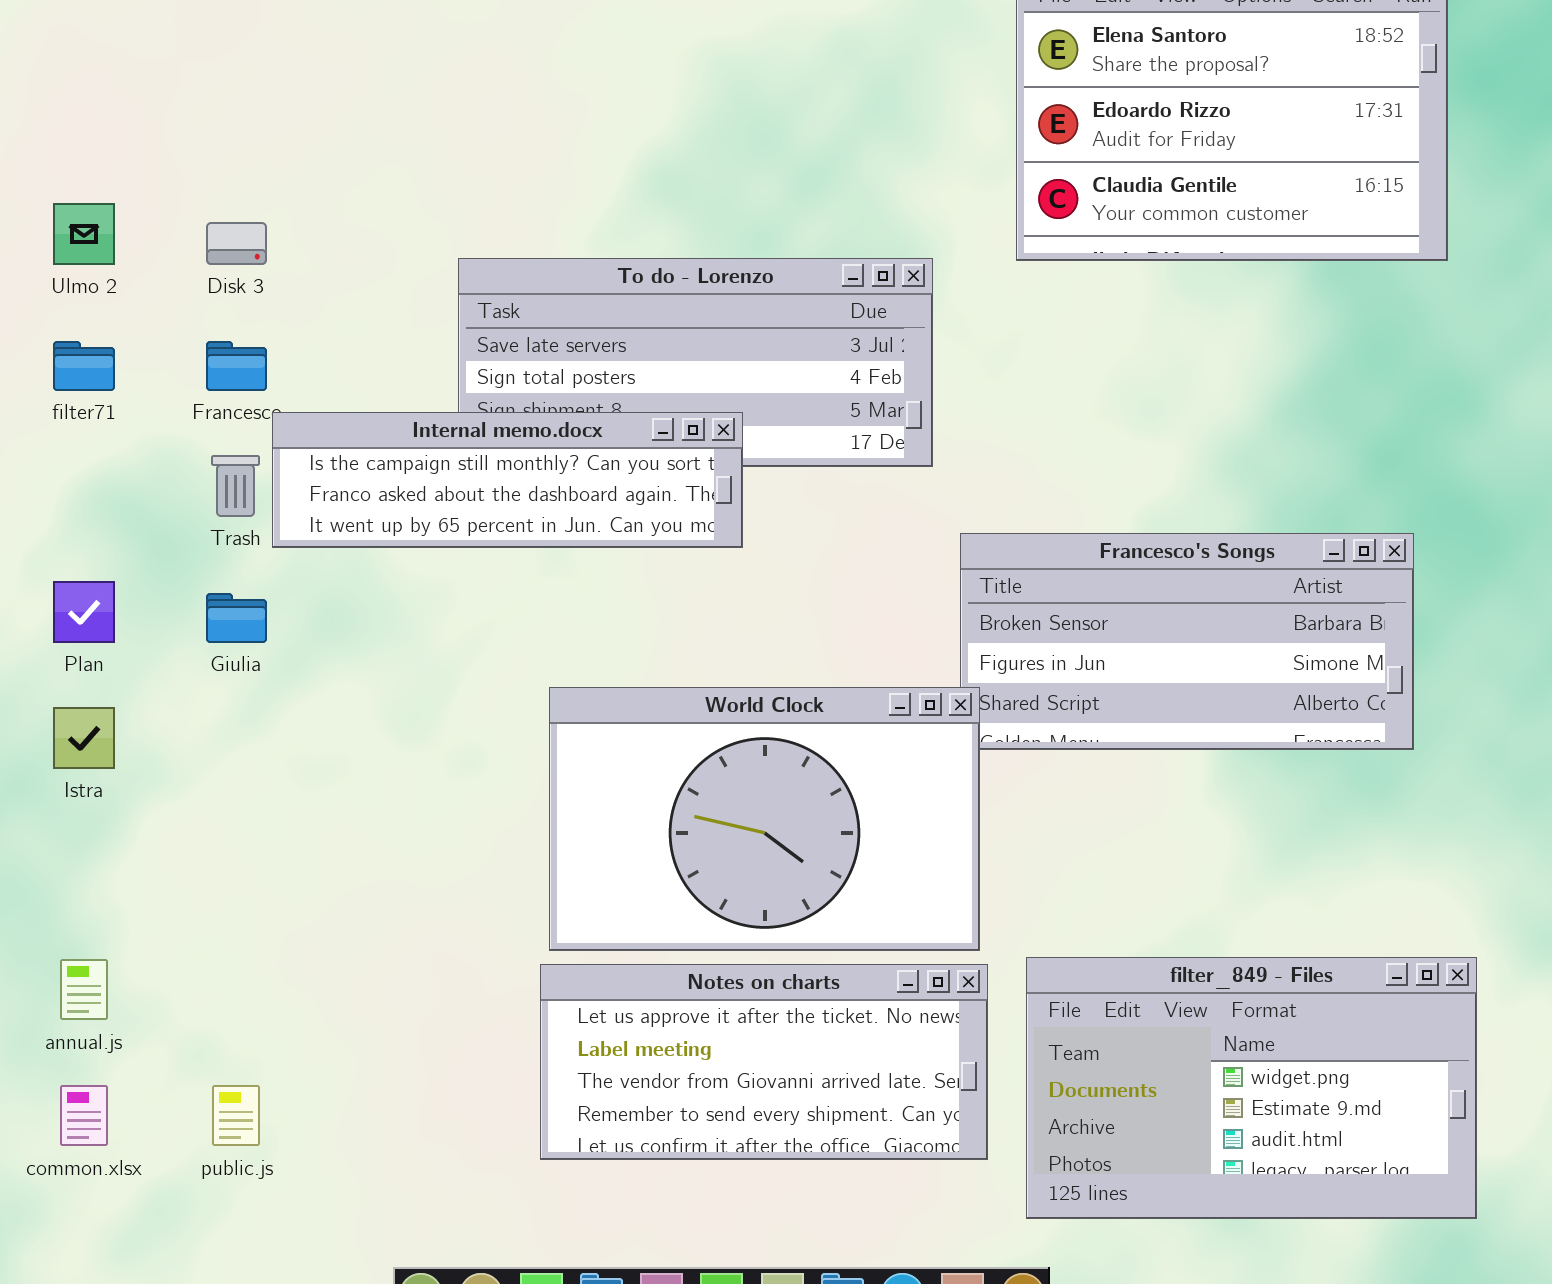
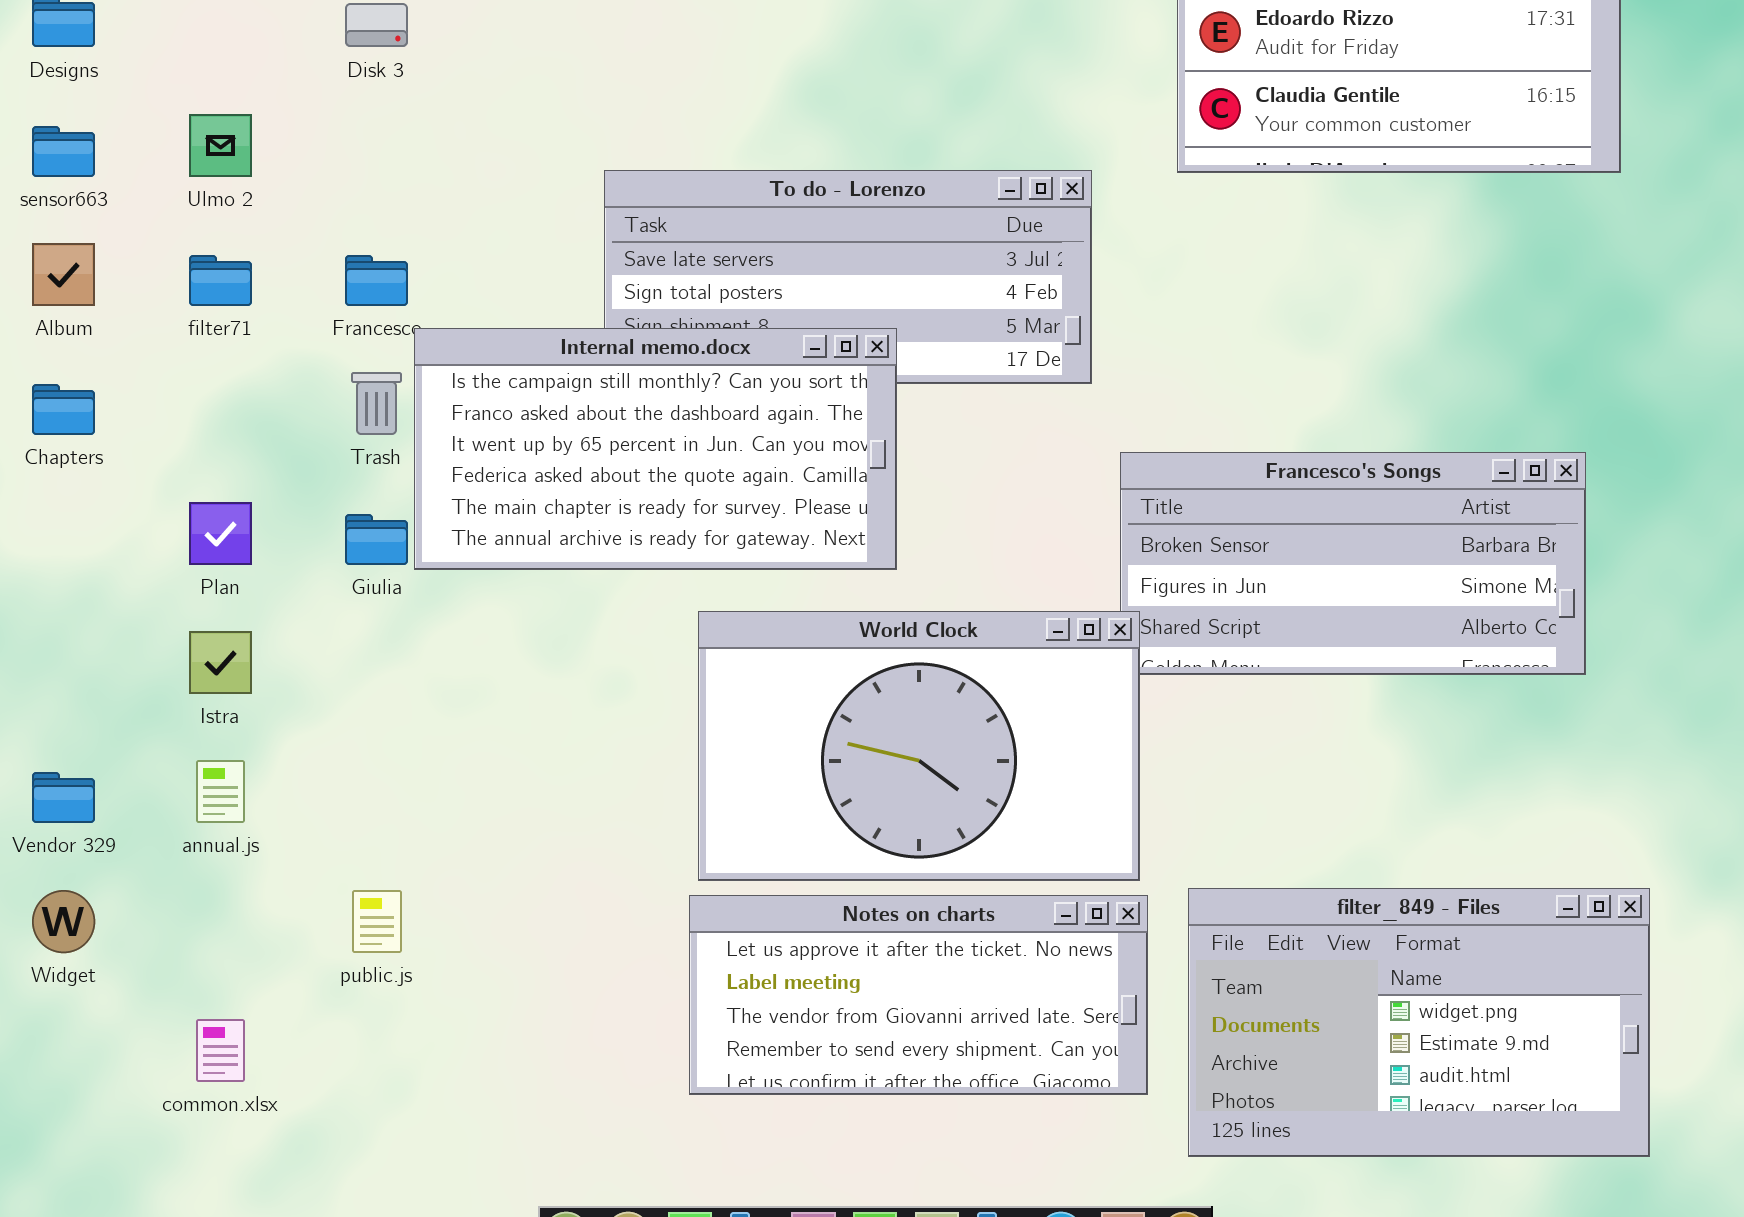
Disk 3: [206,222,267,265] -> [345,3,408,47], moved
Internal memo.docx: [272,412,743,548] -> [414,328,897,570], resized
annual.js: [60,959,108,1020] -> [196,760,245,823], moved
public.js: [212,1085,260,1146] -> [352,890,402,953], moved

